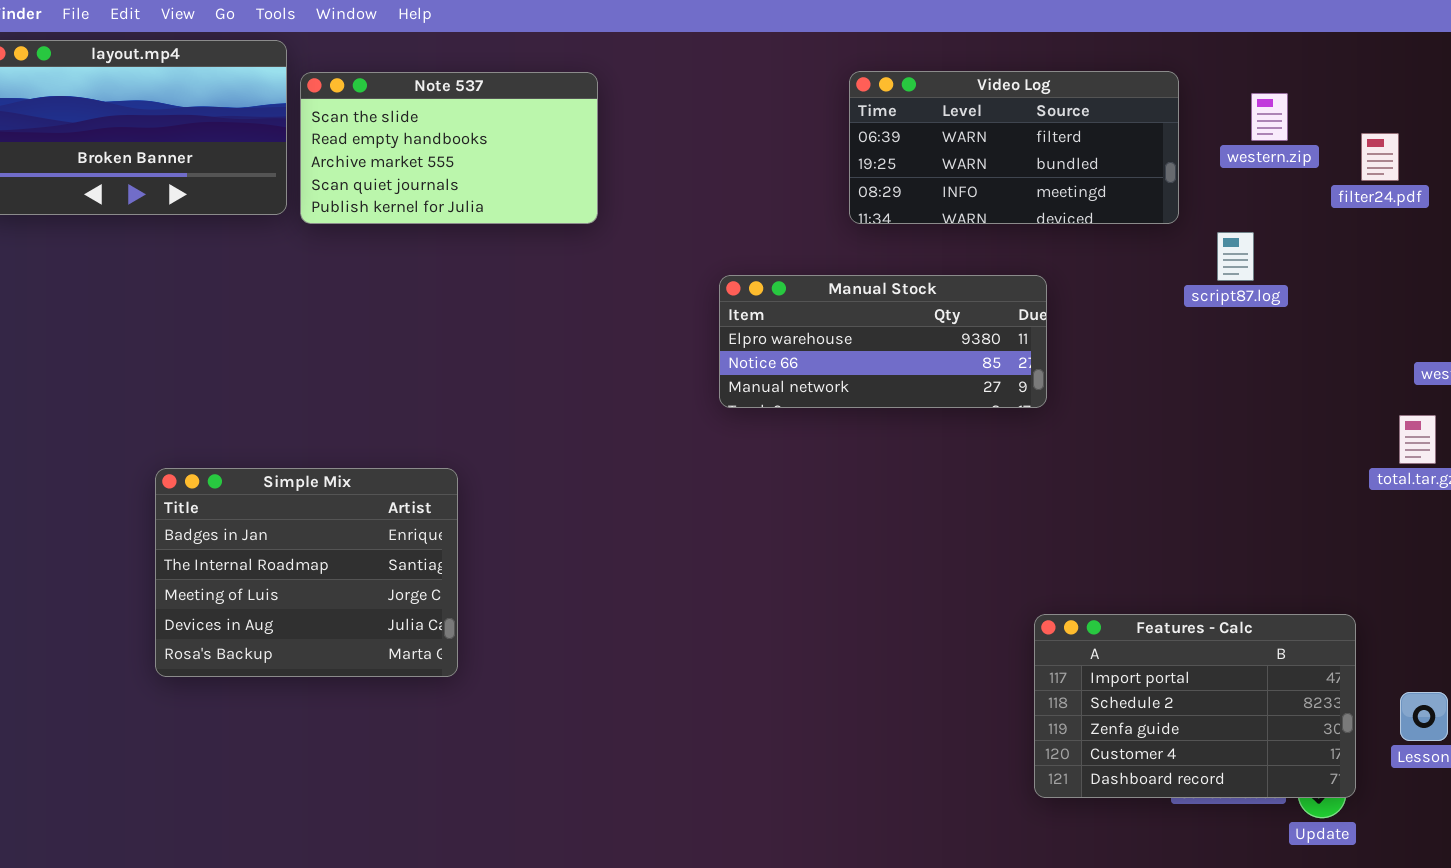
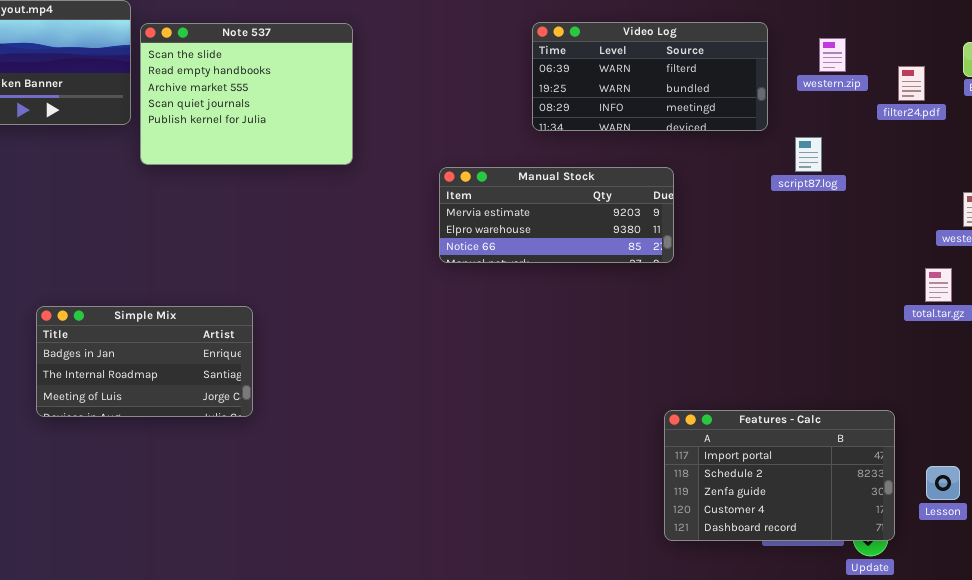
Note 537: [300,72,598,224] -> [140,23,353,165], resized
Manual Stock: [719,275,1047,408] -> [439,167,674,263], scrolled up 1 row
Simple Mix: [155,468,458,677] -> [36,306,253,417], resized

